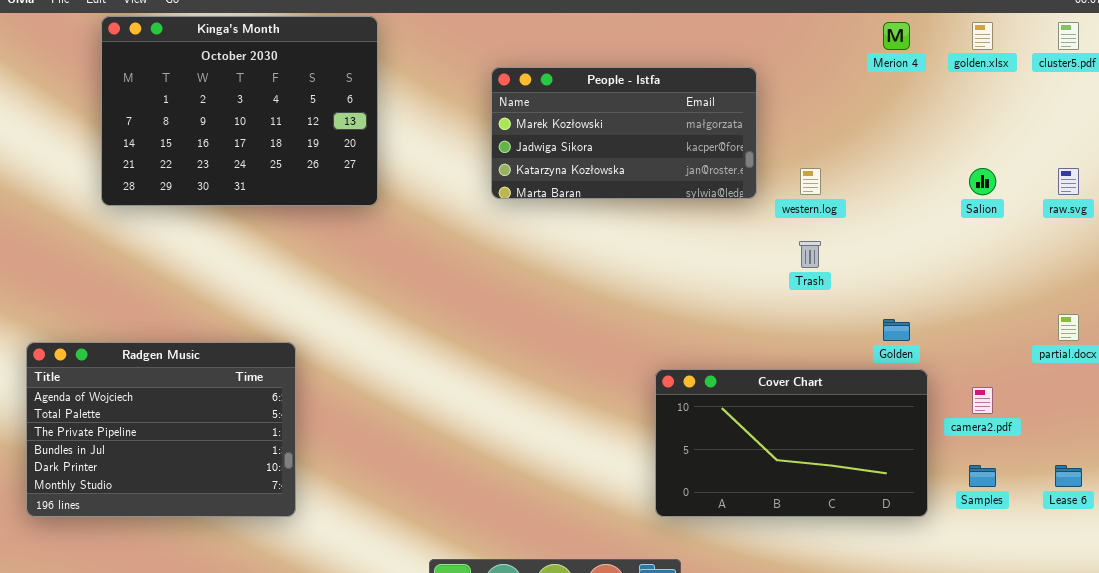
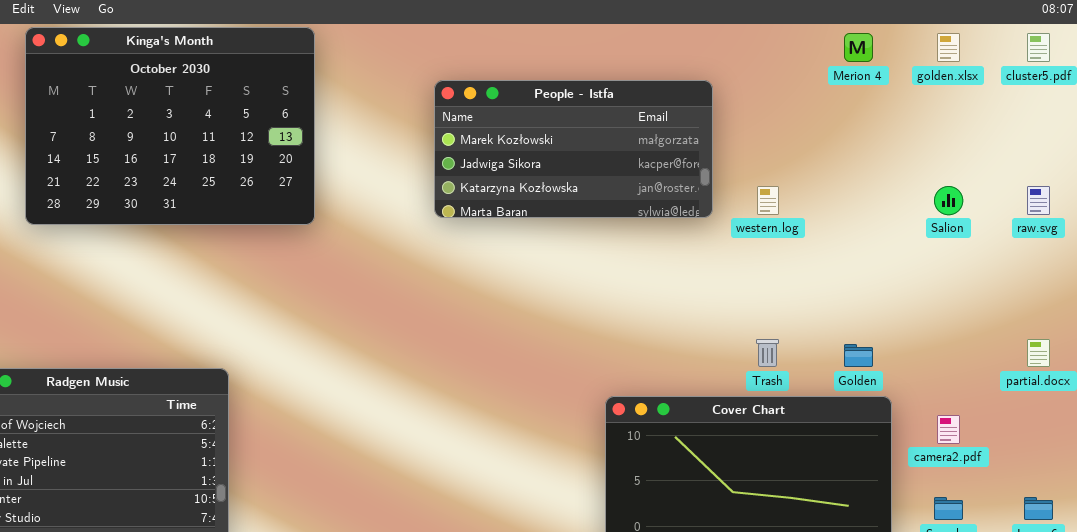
Trash: [799,241,821,268] -> [756,339,779,367], moved

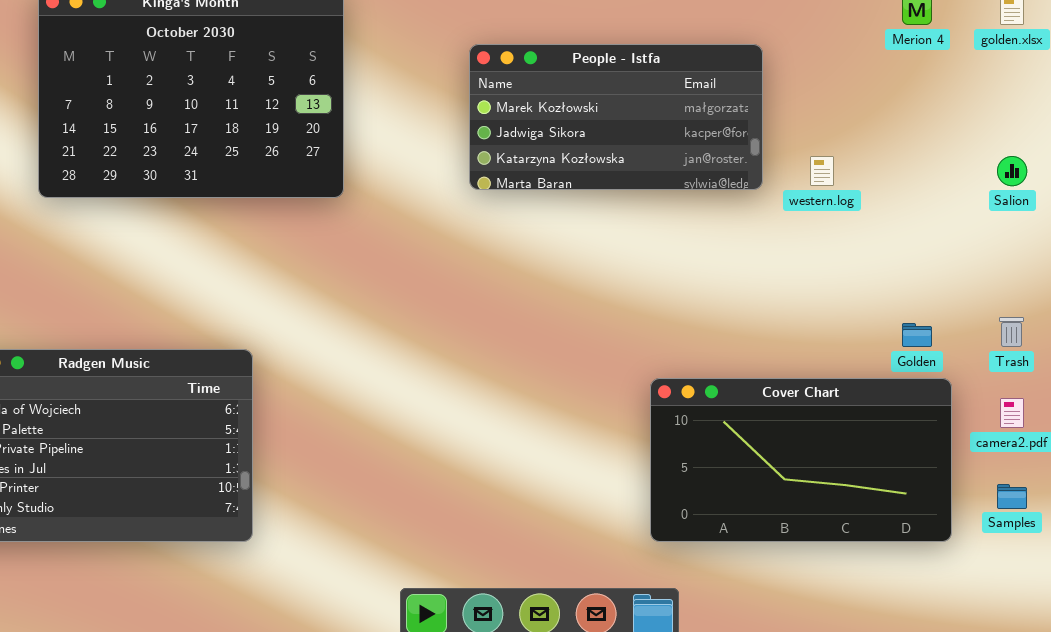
Trash: [756,339,779,367] -> [999,317,1024,347], moved

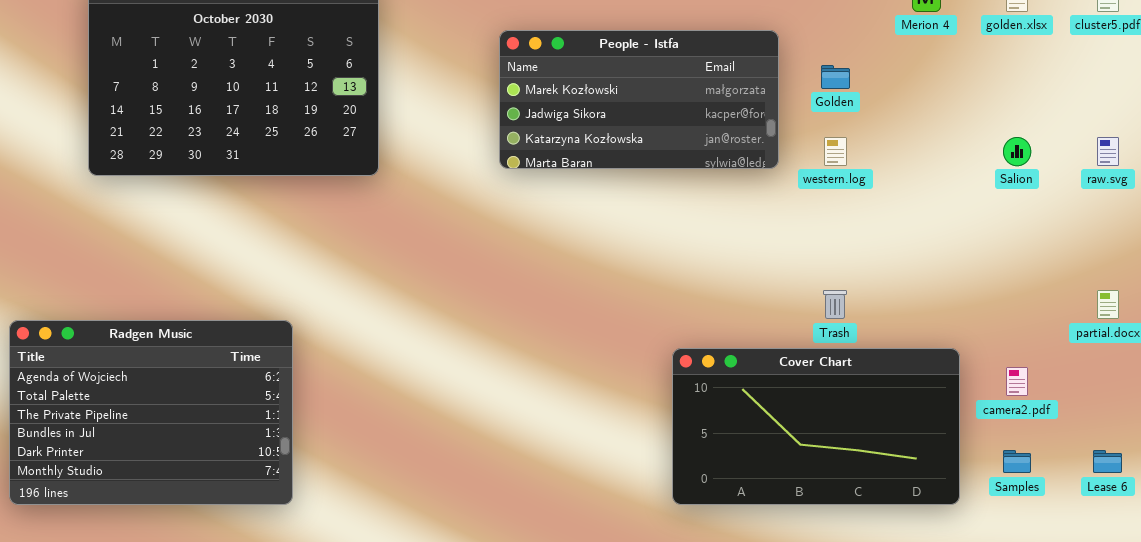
Trash: [999,317,1024,347] -> [823,290,847,319], moved
Golden: [902,323,932,347] -> [821,65,850,89], moved

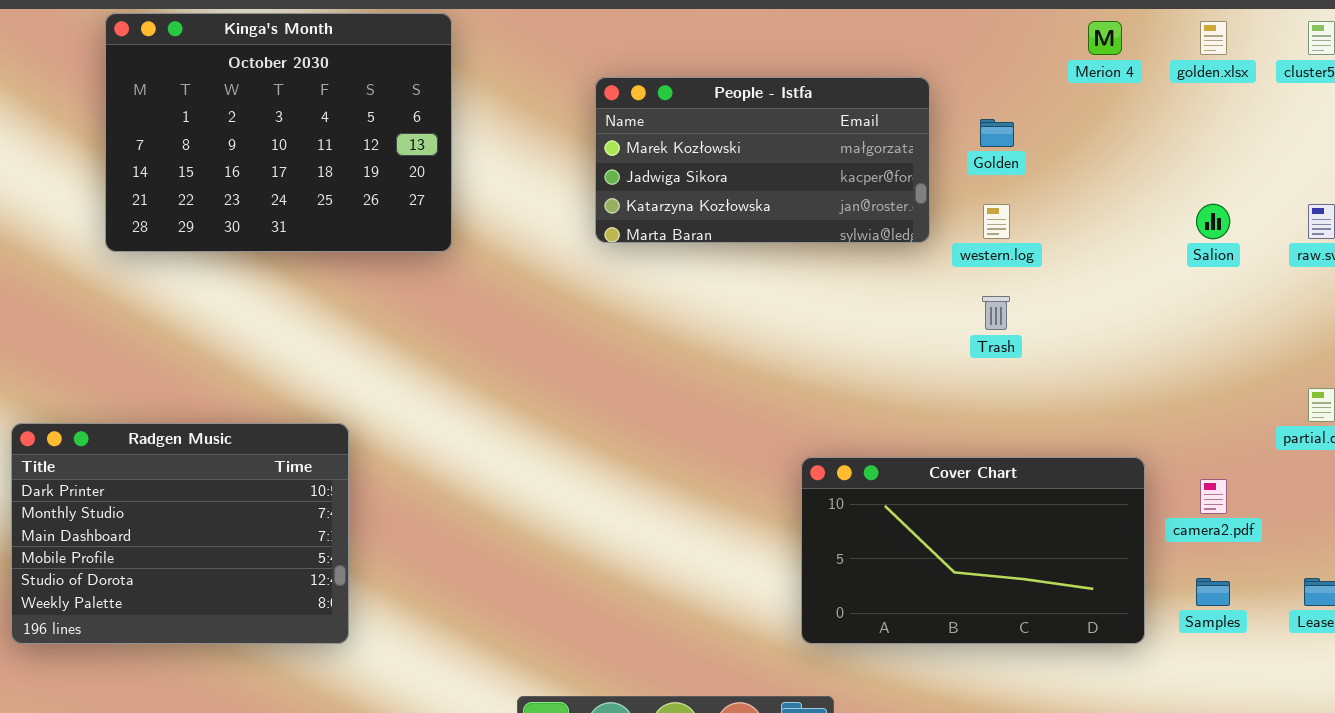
Trash: [823,290,847,319] -> [982,296,1010,330], moved
Radgen Music: [9,320,293,505] -> [11,423,349,644], scrolled down 4 rows

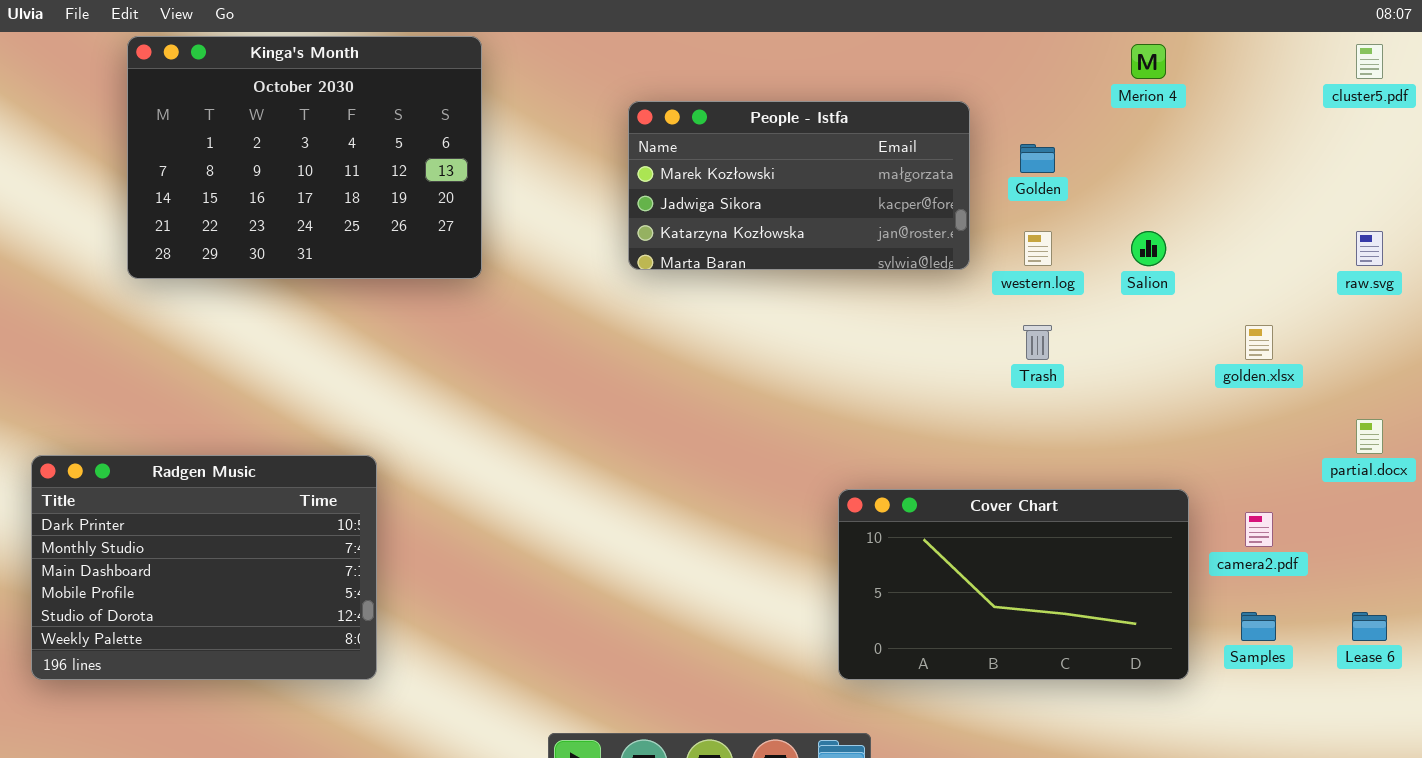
golden.xlsx: [1200,21,1227,55] -> [1245,325,1273,360], moved
Salion: [1196,204,1230,239] -> [1131,231,1166,266], moved

